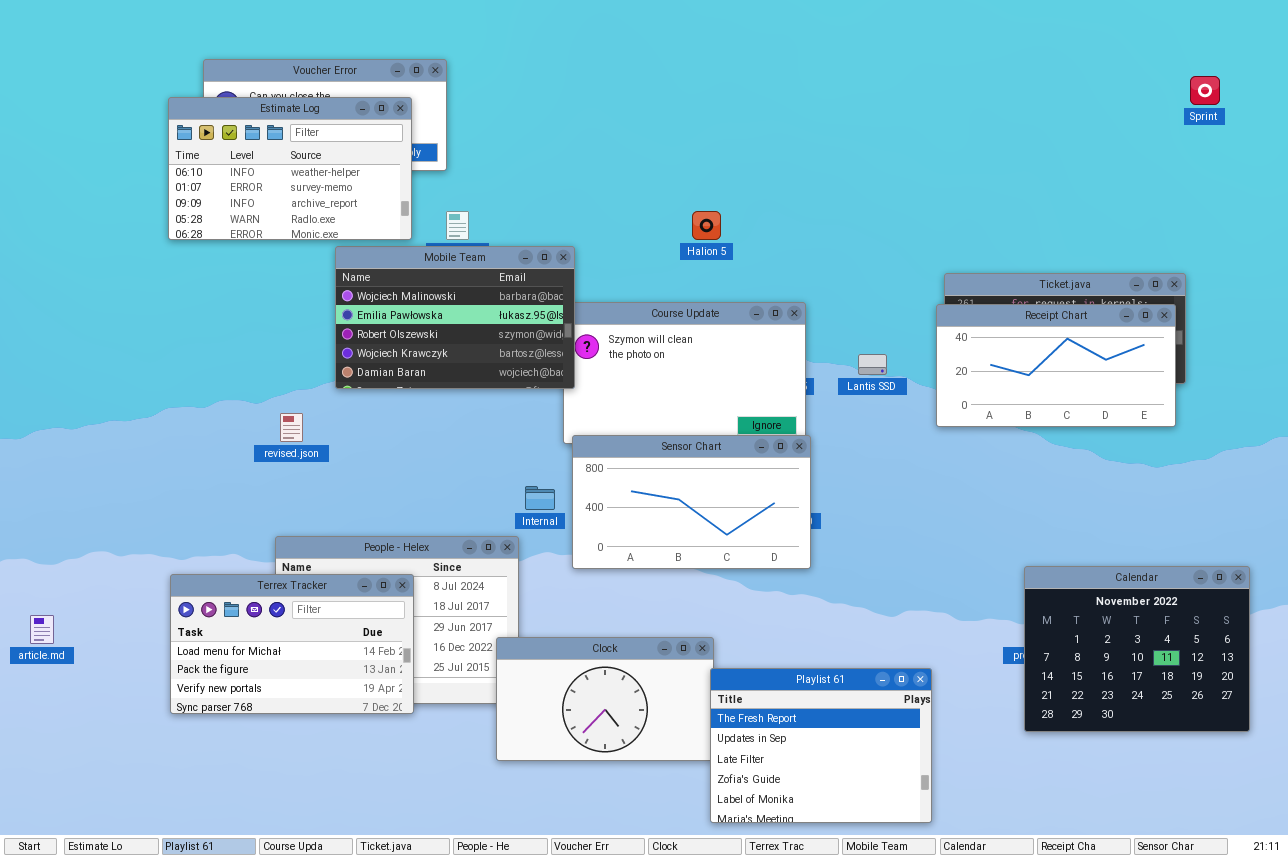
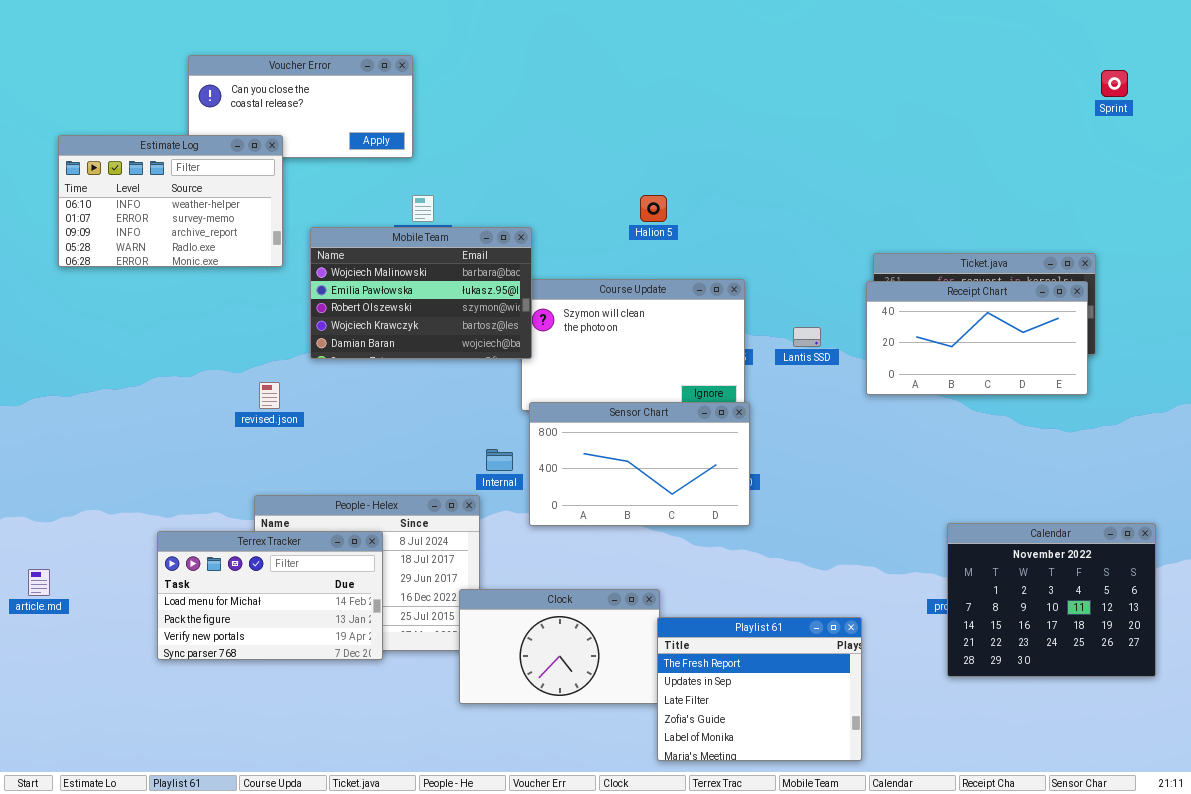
Estimate Log: [168,97,412,240] -> [58,135,283,267], moved

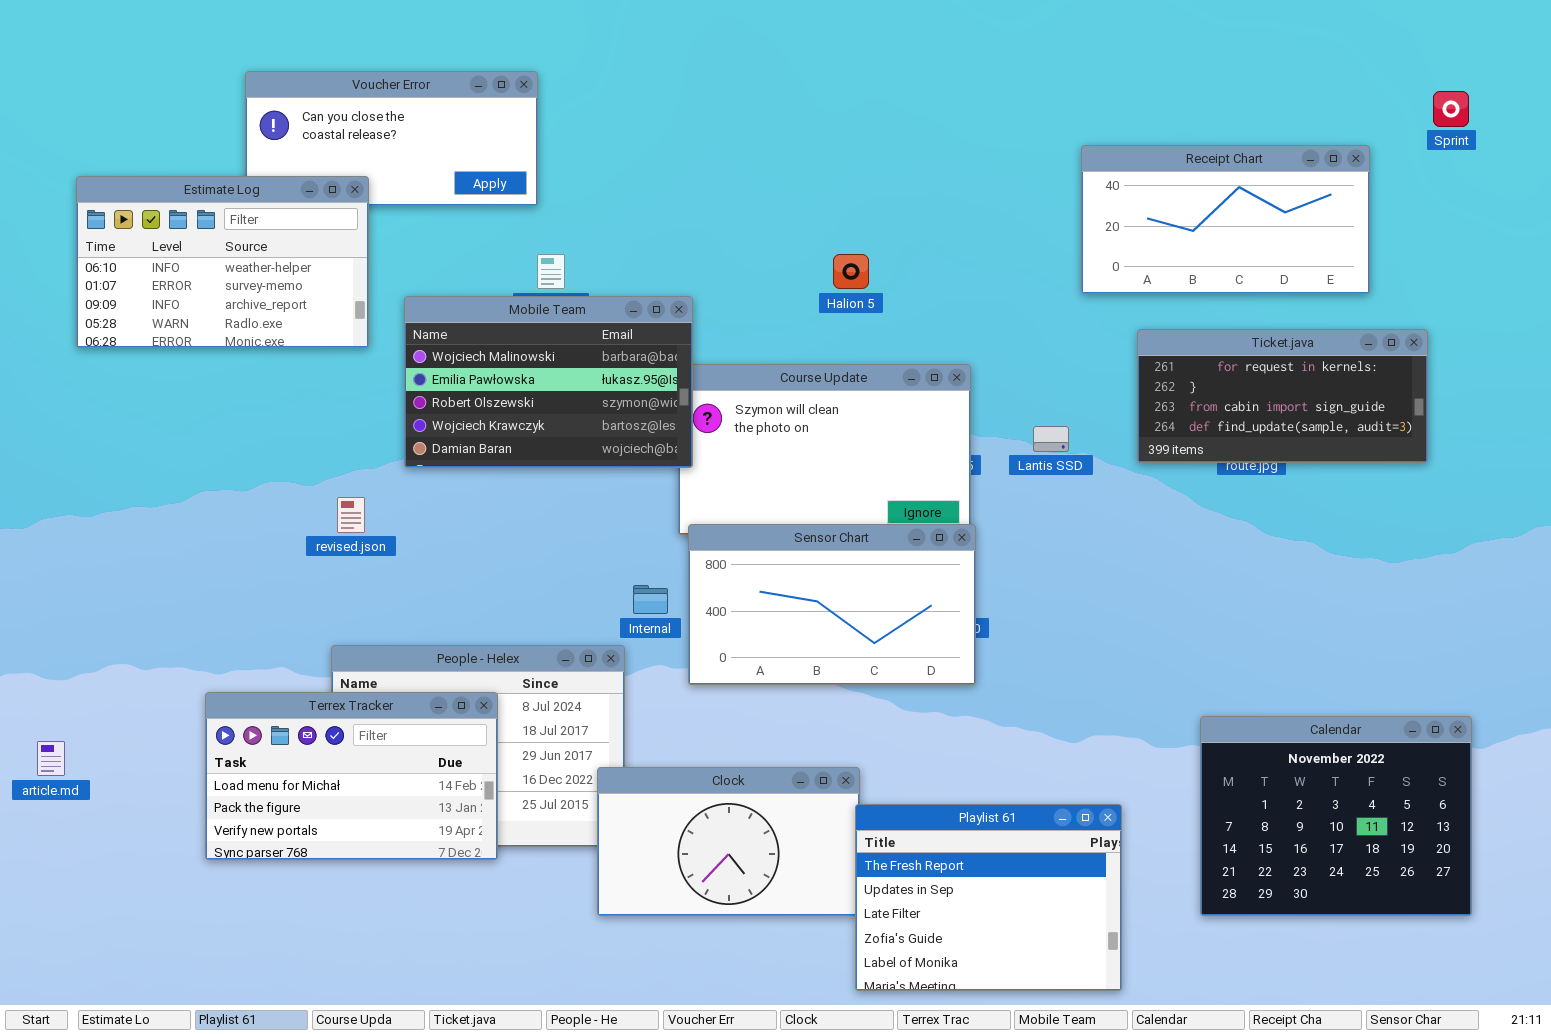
Receipt Chart: [866,281,1088,395] -> [1081,145,1370,294], moved
Calendar: [947,523,1156,677] -> [1200,716,1472,916], moved

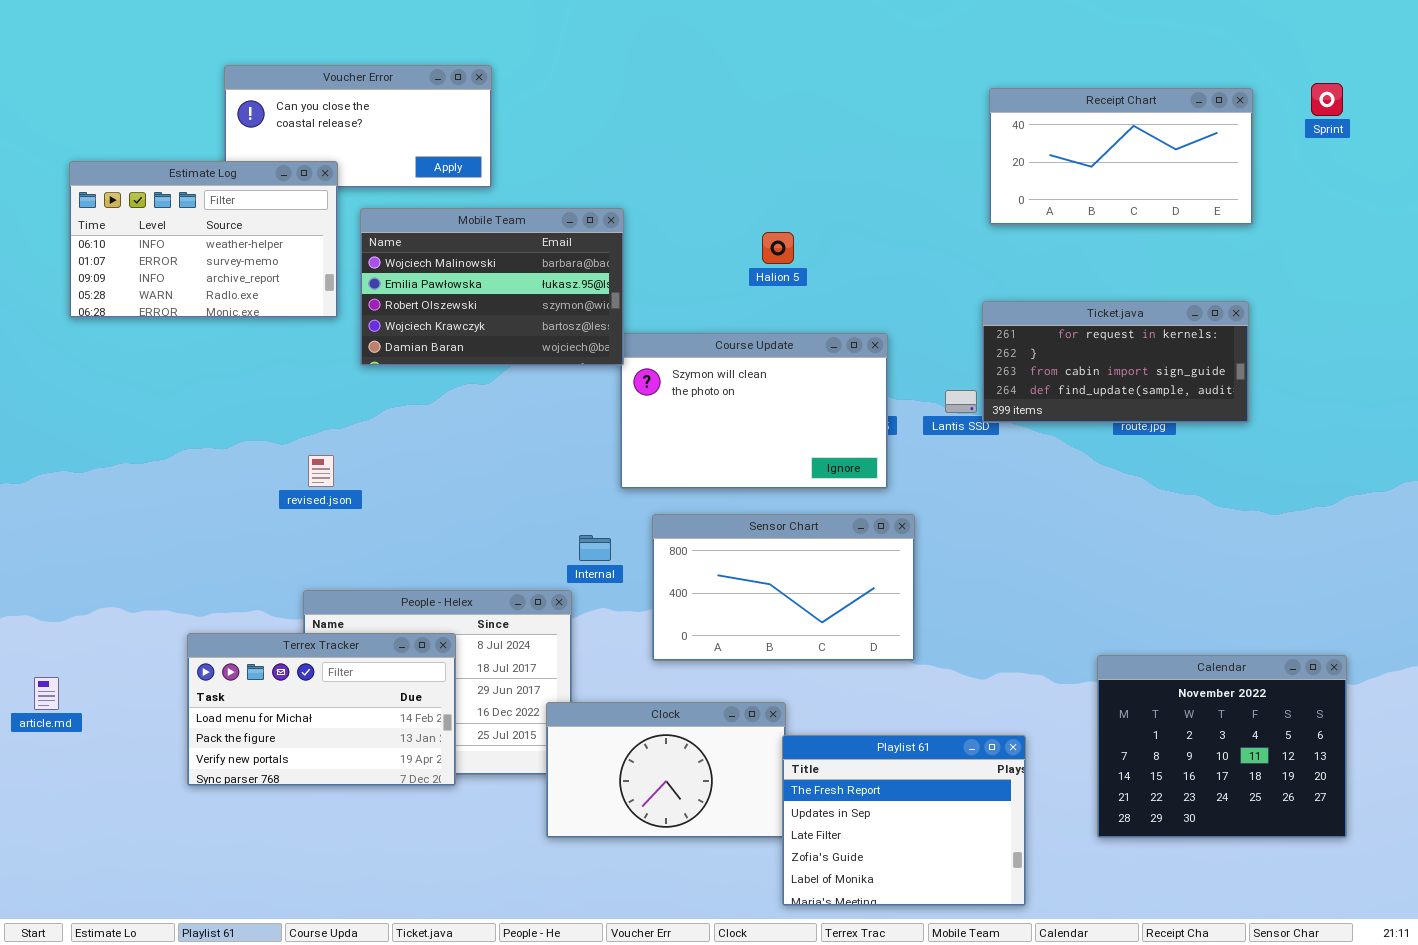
Receipt Chart: [1081,145,1370,294] -> [989,88,1253,225], moved
Mobile Team: [404,296,693,468] -> [360,208,624,366], moved
Ticket.java: [1137,329,1428,463] -> [982,301,1249,423], moved
Sensor Chart: [688,524,976,685] -> [652,514,915,661], moved

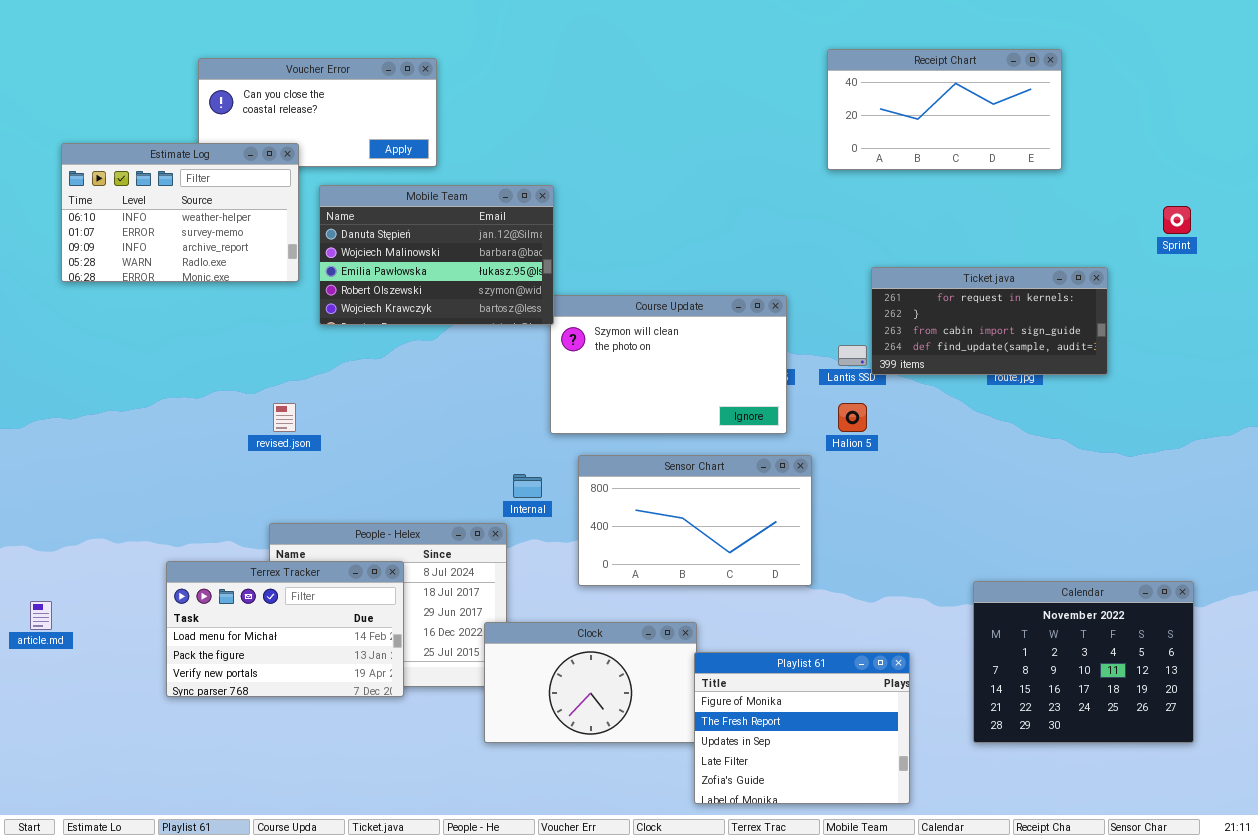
Sprint: [1311,83,1343,116] -> [1163,206,1191,234], moved
Receipt Chart: [989,88,1253,225] -> [827,49,1062,170], moved
Mobile Team: [360,208,624,366] -> [319,185,554,325], scrolled up 1 row
Halion 5: [762,232,794,264] -> [838,403,867,432], moved
Playlist 61: [782,735,1026,906] -> [694,652,910,804], scrolled up 1 row

